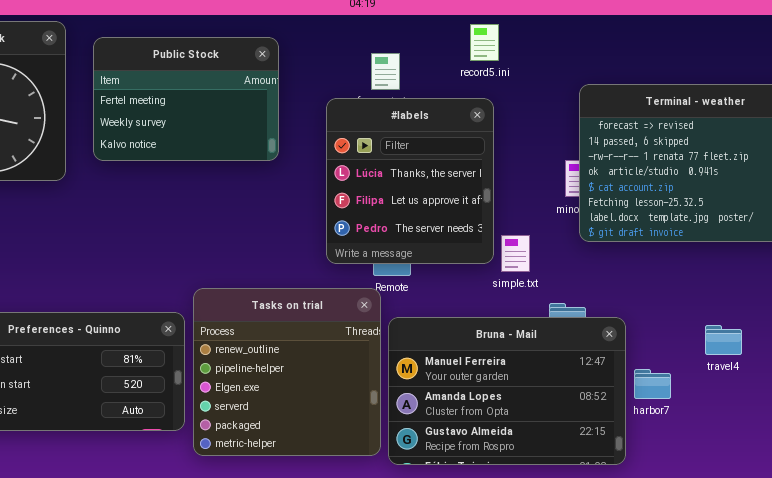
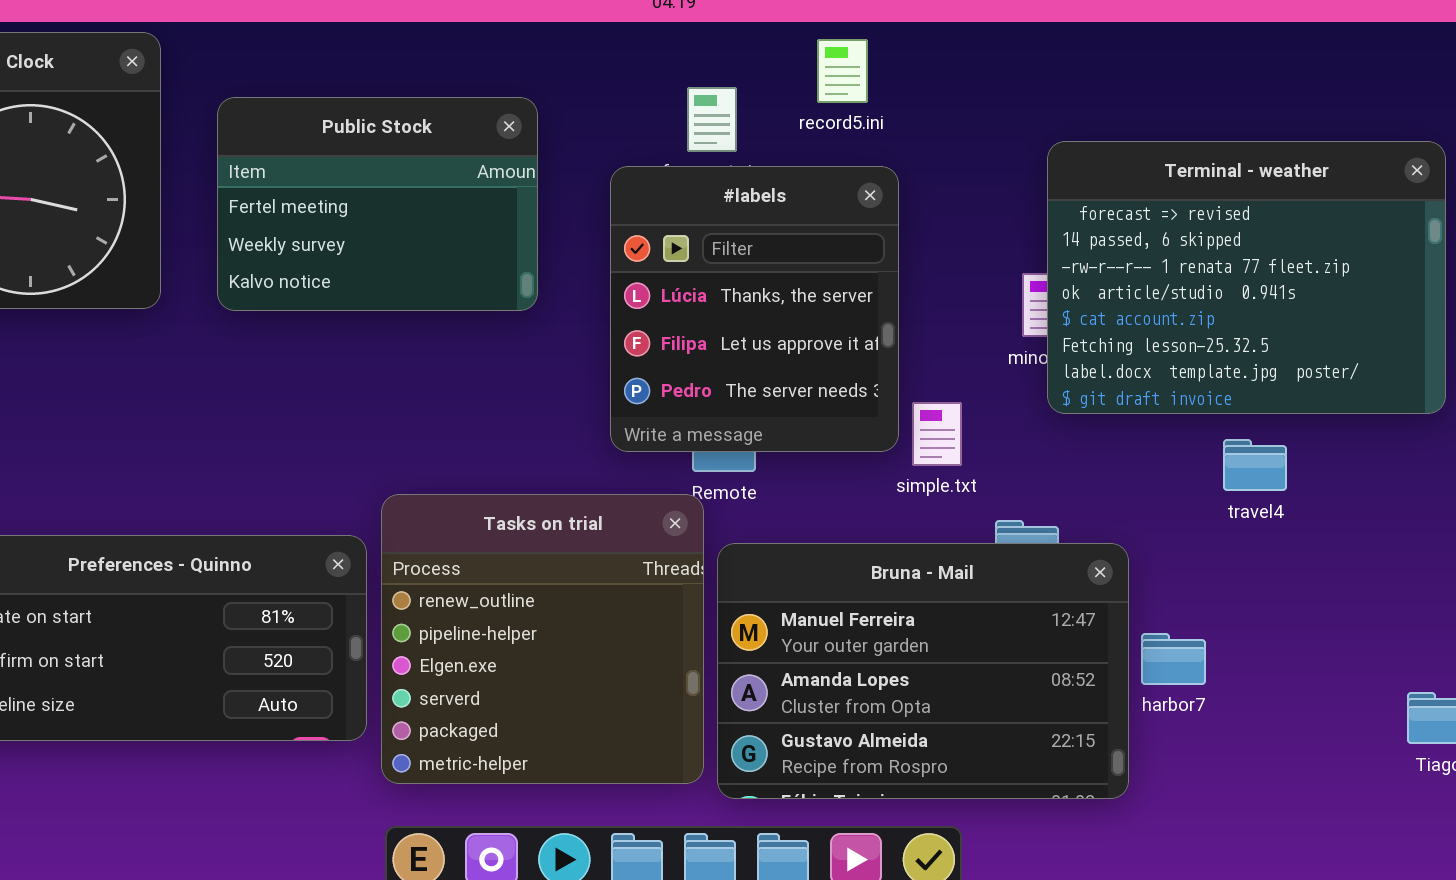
record5.ini: [470,24,499,61] -> [817,39,868,103], moved
Public Stock: [93,37,279,161] -> [217,97,538,311], moved
travel4: [705,325,742,355] -> [1223,439,1287,491], moved

